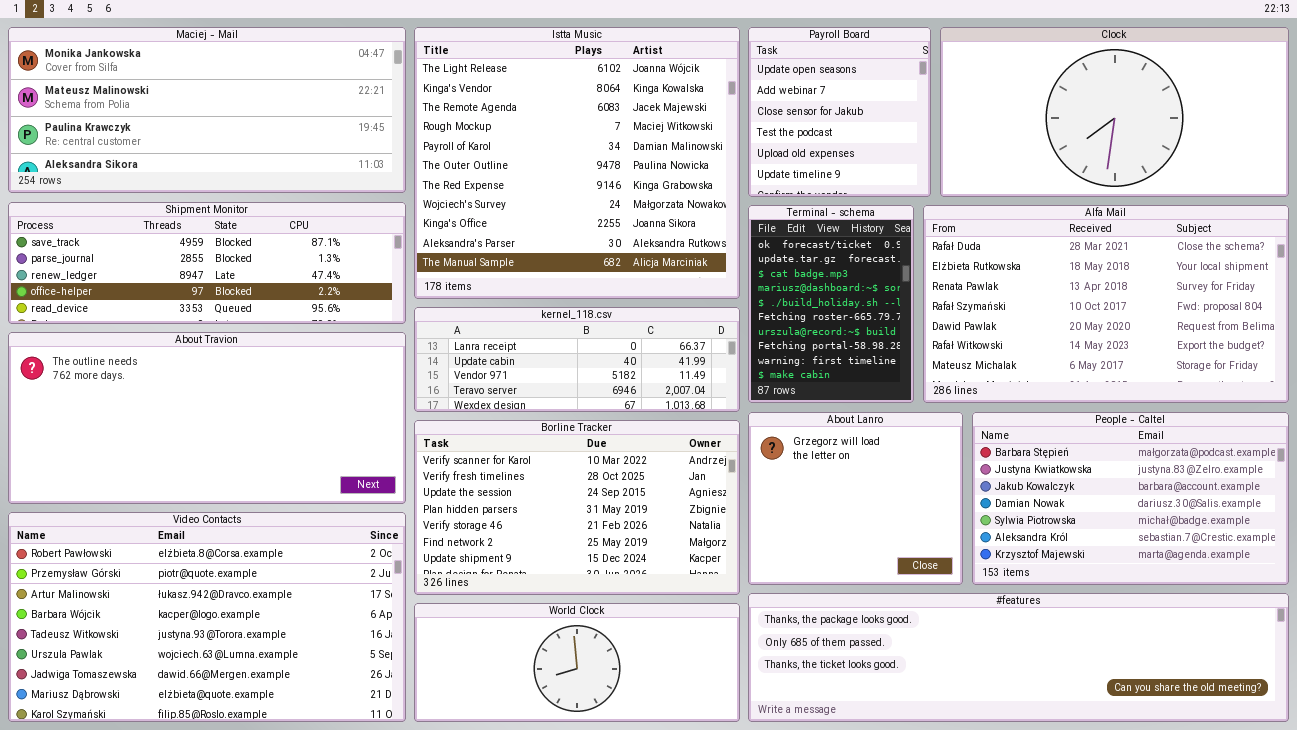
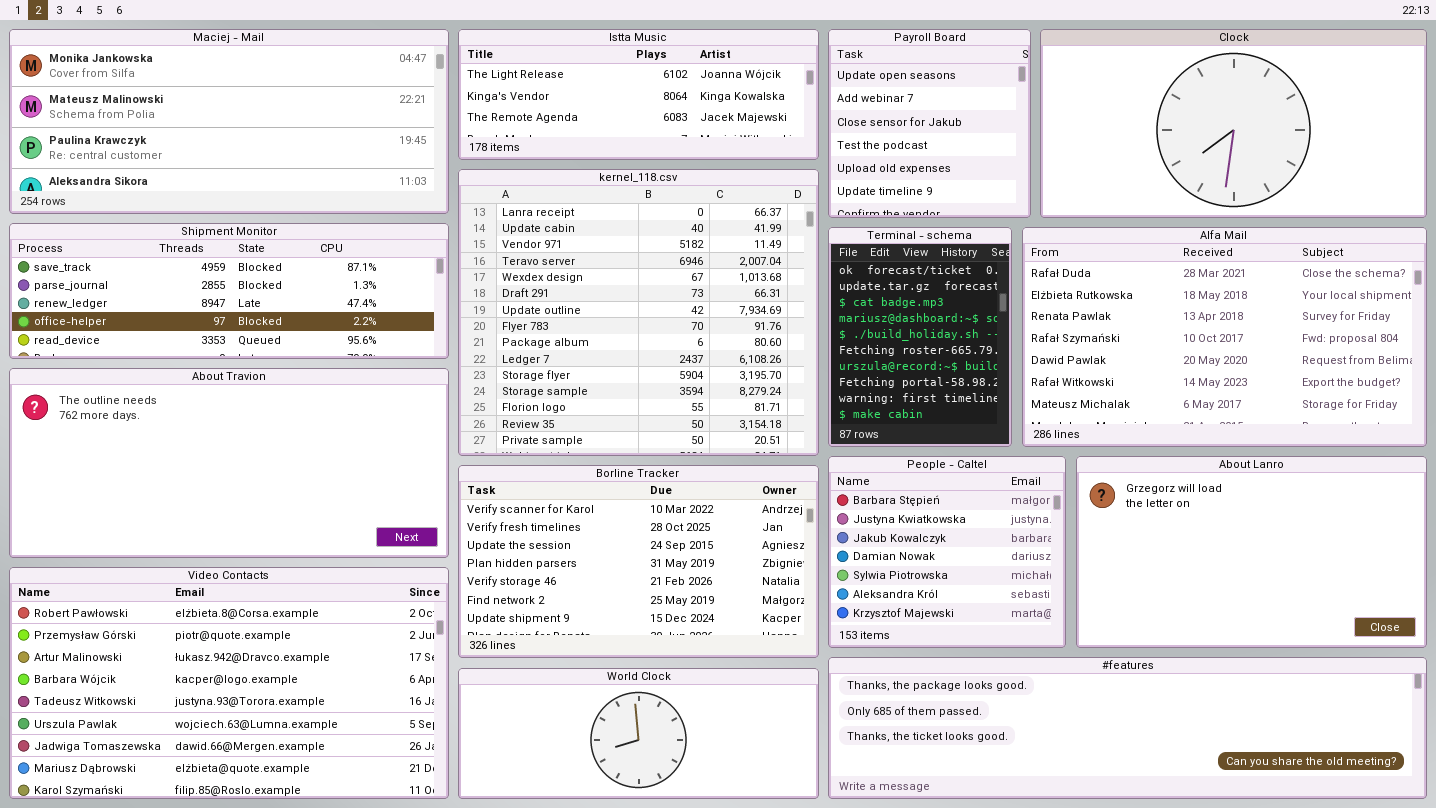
Istta Music: [414,27,740,299] -> [458,29,819,160], resized
kernel_118.csv: [414,307,740,412] -> [458,169,819,456], resized
About Lanro: [748,412,963,585] -> [1076,456,1427,648], moved, resized
People - Caltel: [972,412,1289,585] -> [828,456,1066,648], moved, resized

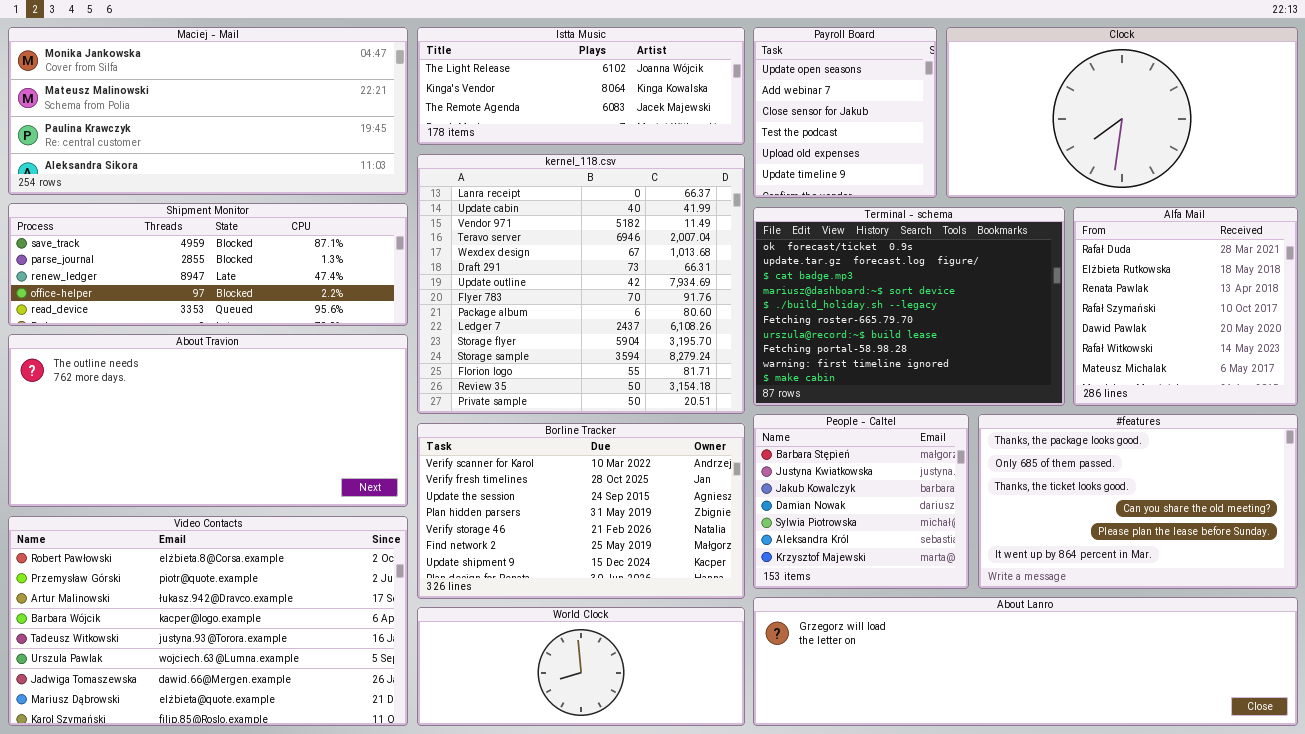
Terminal - schema: [828,227,1012,447] -> [753,207,1065,406], resized
Alfa Mail: [1022,227,1427,447] -> [1073,207,1298,406], resized
About Lanro: [1076,456,1427,648] -> [753,597,1298,726], moved, resized
#features: [828,657,1427,799] -> [978,414,1298,589], moved, resized

